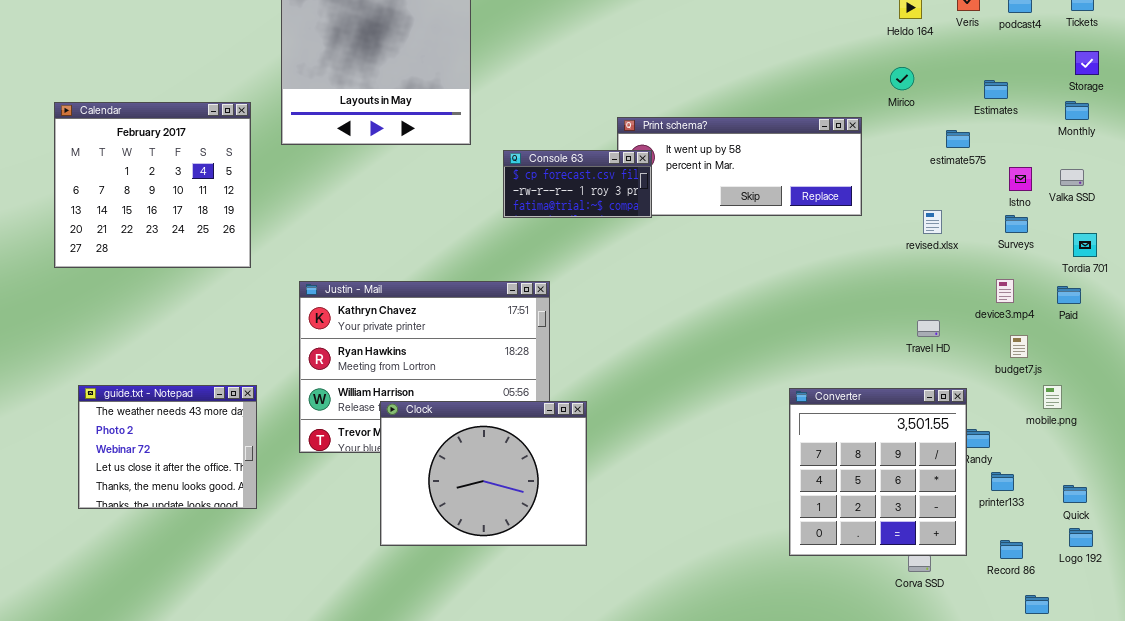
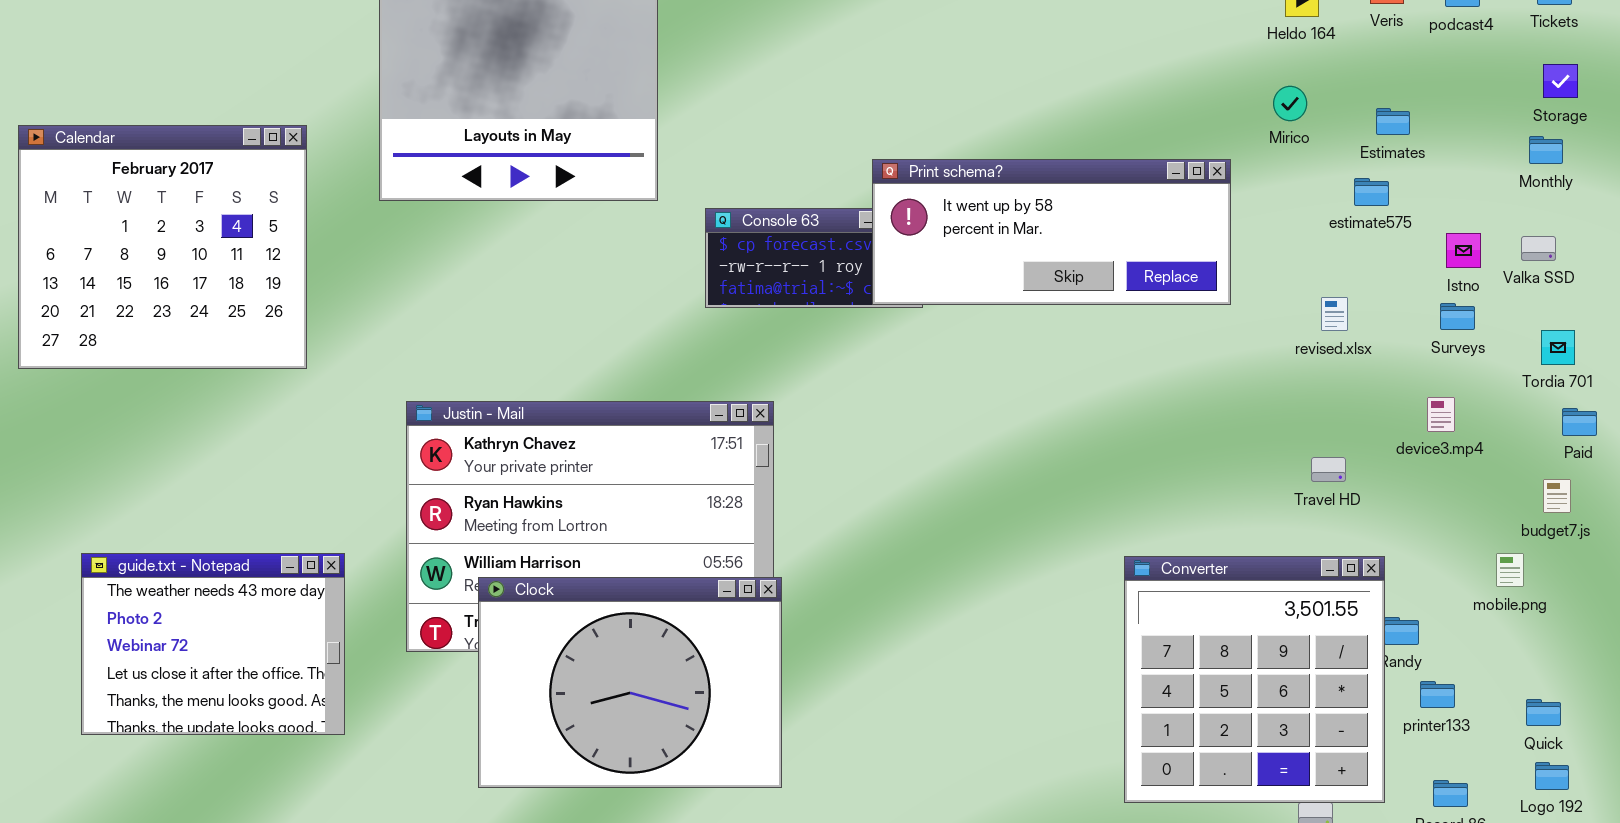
Estimates: [984,80,1008,99] -> [1376,108,1410,135], moved
Calendar: [54,102,251,268] -> [18,125,307,369], moved
Print schema?: [617,117,862,216] -> [872,159,1231,305], raised
Paid: [1057,286,1081,304] -> [1562,408,1597,436], moved
budget7.js: [1010,335,1028,358] -> [1543,479,1571,513], moved
Clock: [380,401,587,546] -> [478,577,782,788], moved

